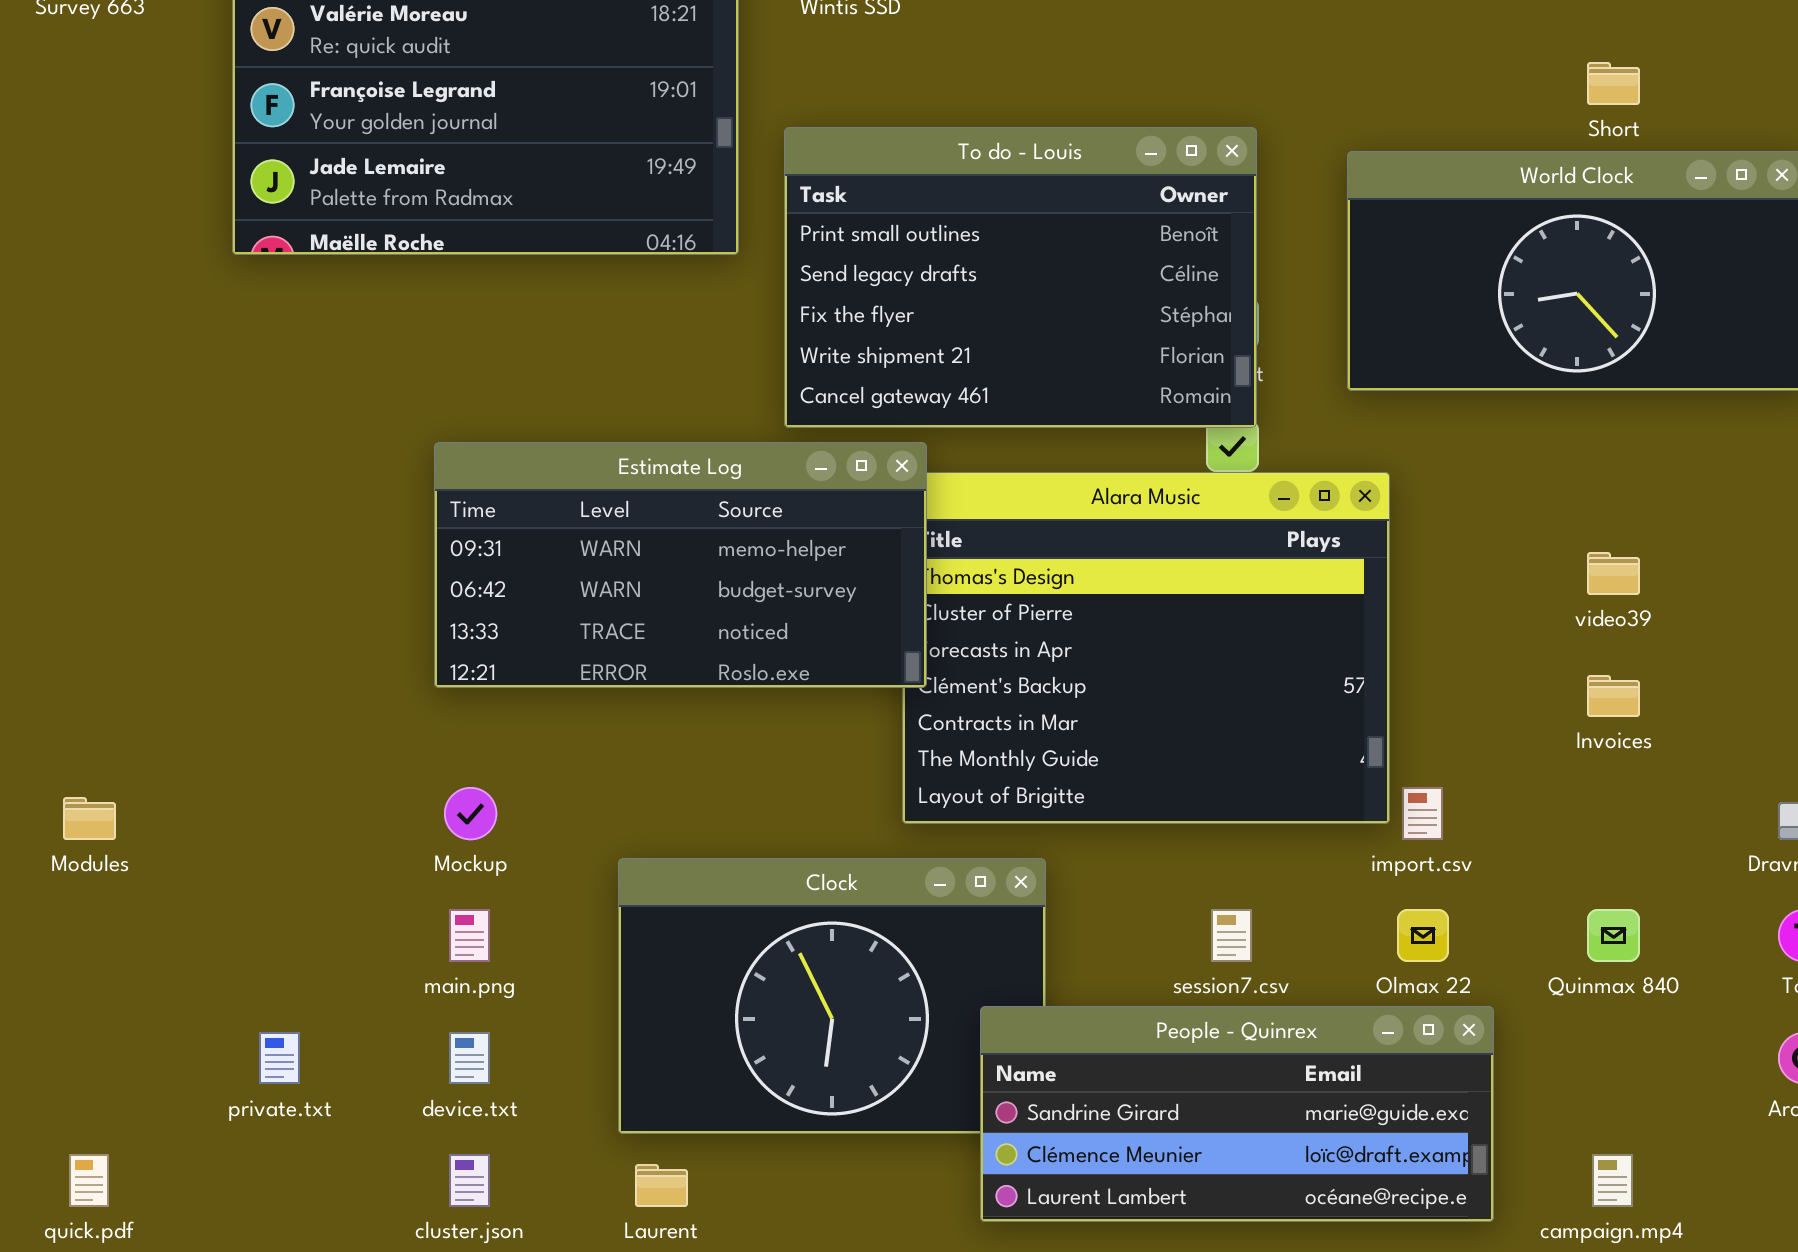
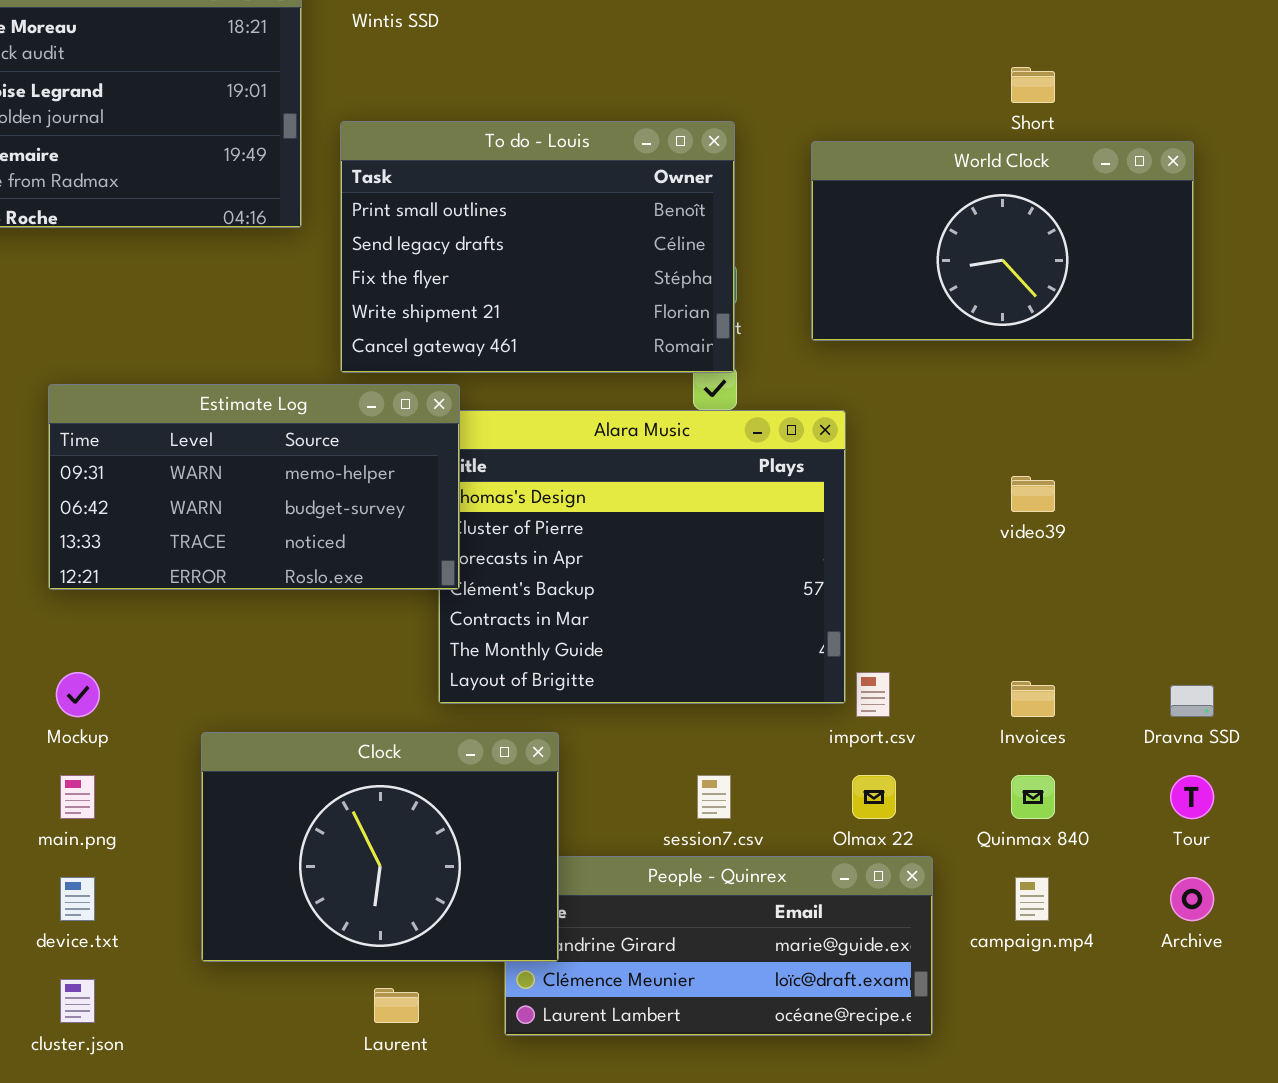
Invoices: [1587,675,1640,717] -> [1011,681,1055,717], moved
Clock: [618,858,1046,1134] -> [201,732,559,962], raised
campaign.mp4: [1592,1154,1633,1207] -> [1015,877,1049,921], moved
Laurent: [635,1164,688,1207] -> [374,988,419,1023], moved

